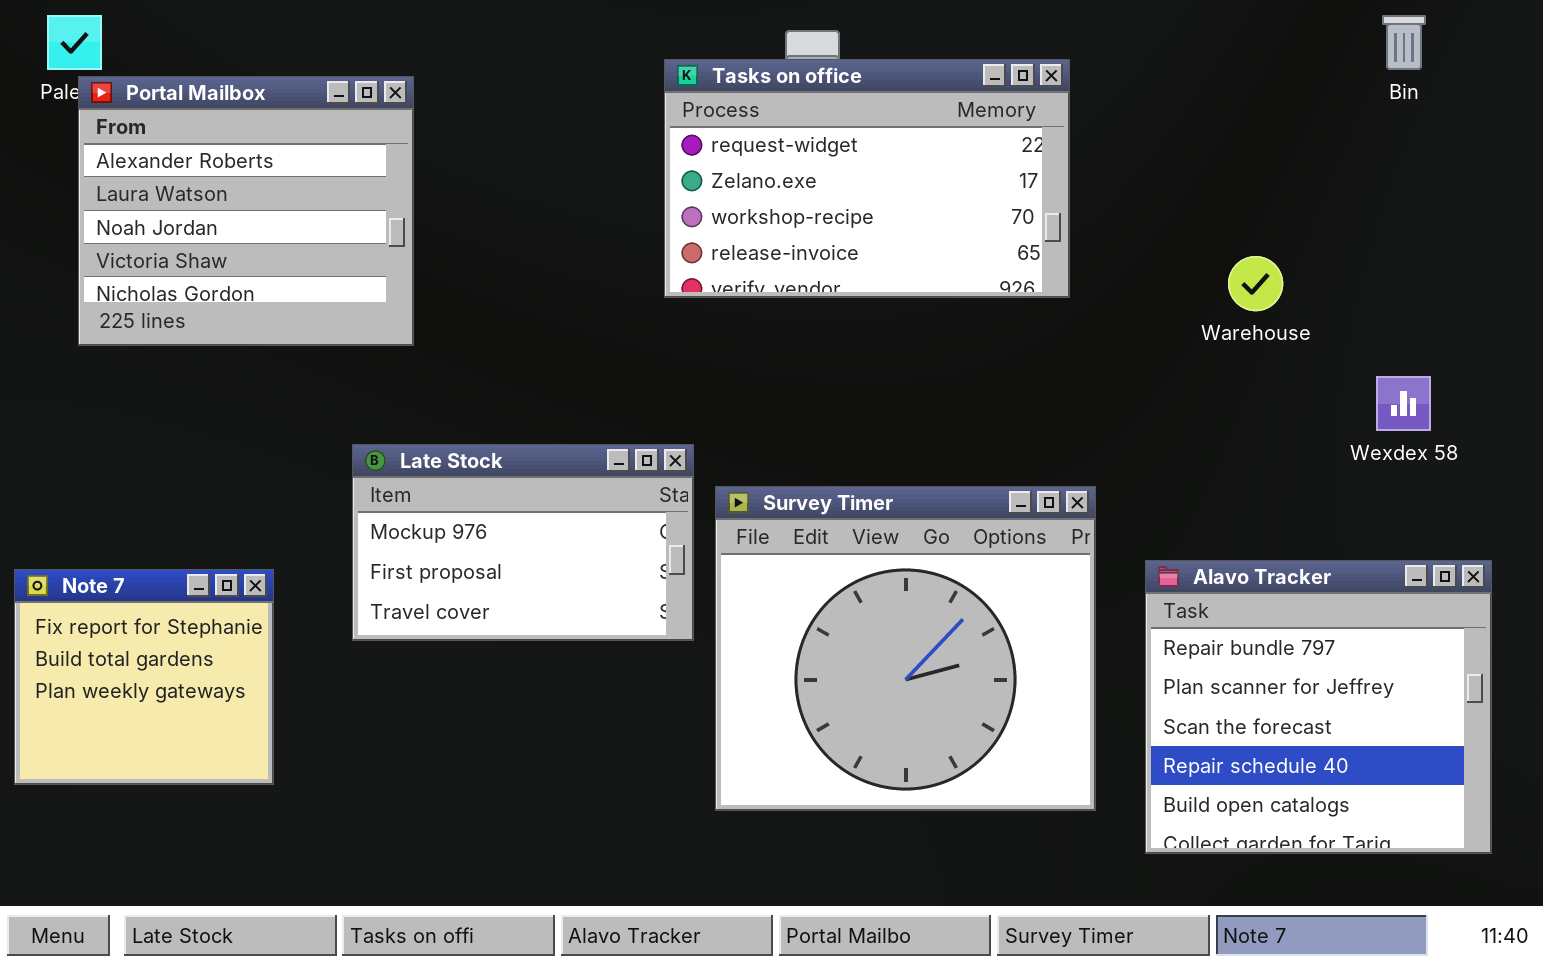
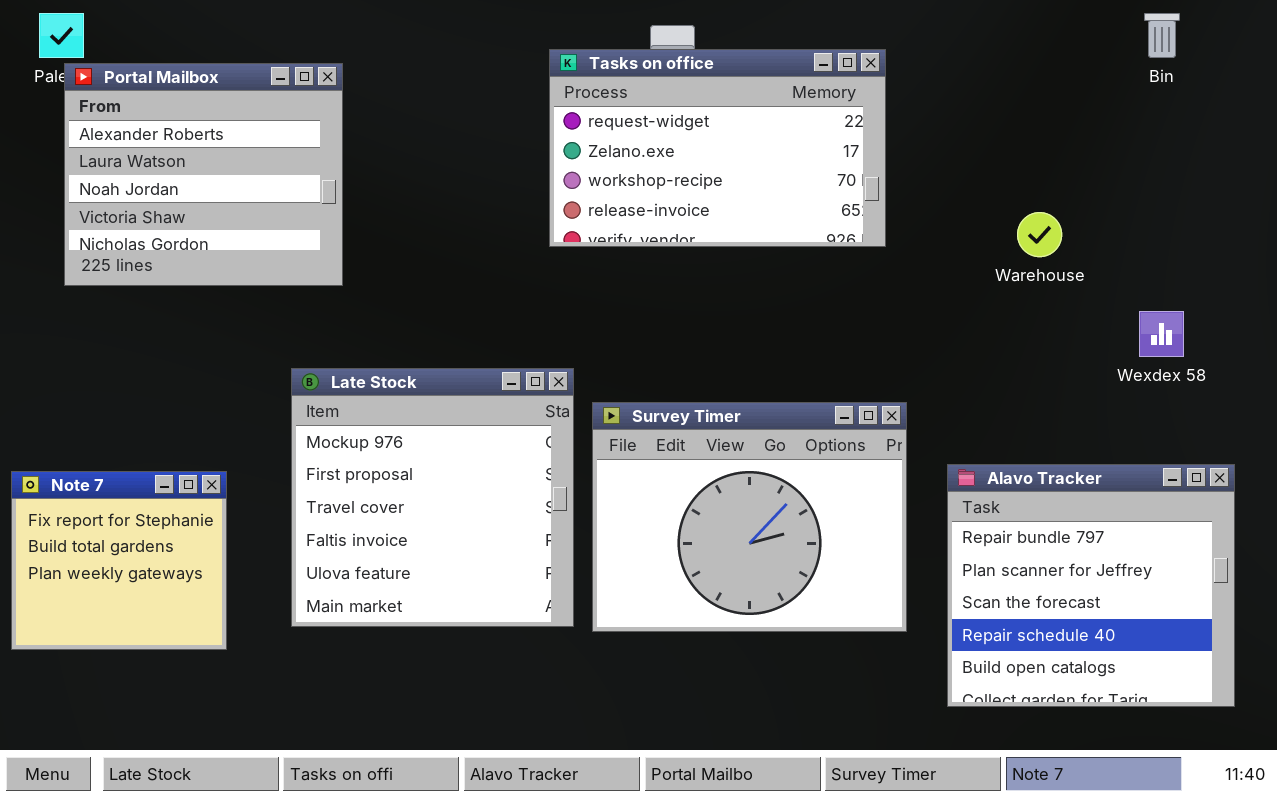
Late Stock: [352,444,694,641] -> [291,368,574,627], resized
Survey Timer: [715,486,1096,811] -> [592,402,907,632], resized

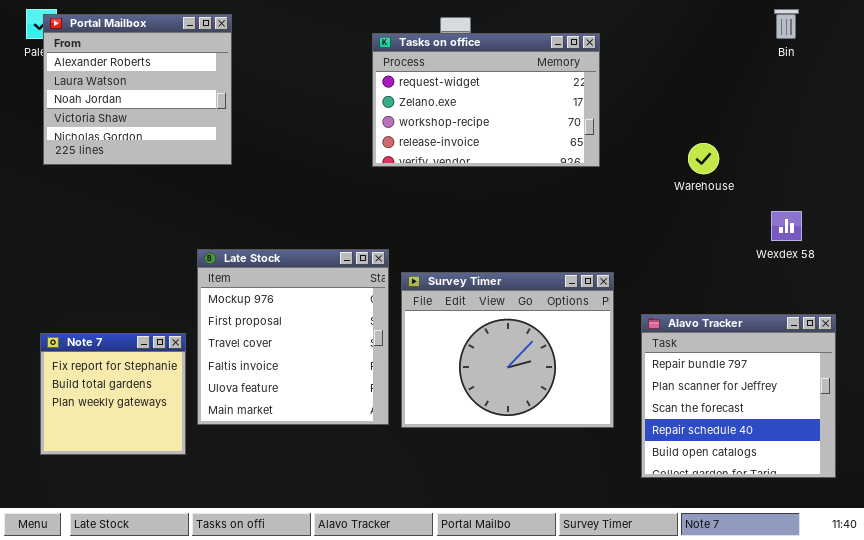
Portal Mailbox: [64,63,343,286] -> [43,14,232,165], moved
Note 7: [11,471,227,650] -> [40,333,186,455], moved

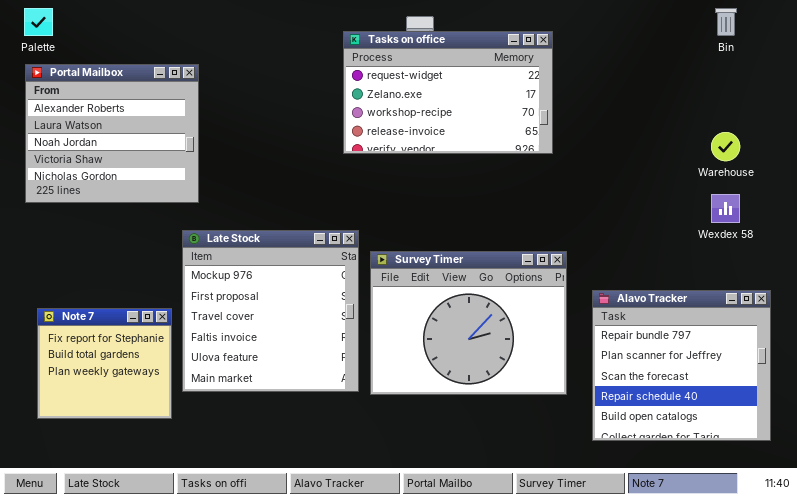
Portal Mailbox: [43,14,232,165] -> [25,64,199,203], moved
Warehouse: [688,143,719,174] -> [711,132,740,161], moved

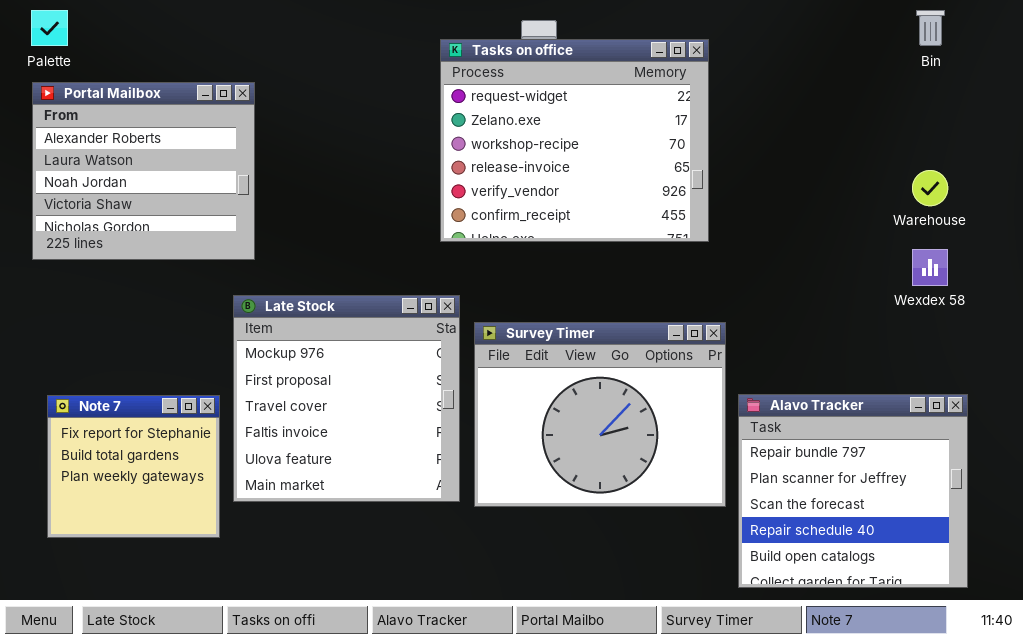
Tasks on office: [343,31,553,154] -> [440,39,709,242], resized
Alavo Tracker: [592,290,771,441] -> [738,394,968,588], moved

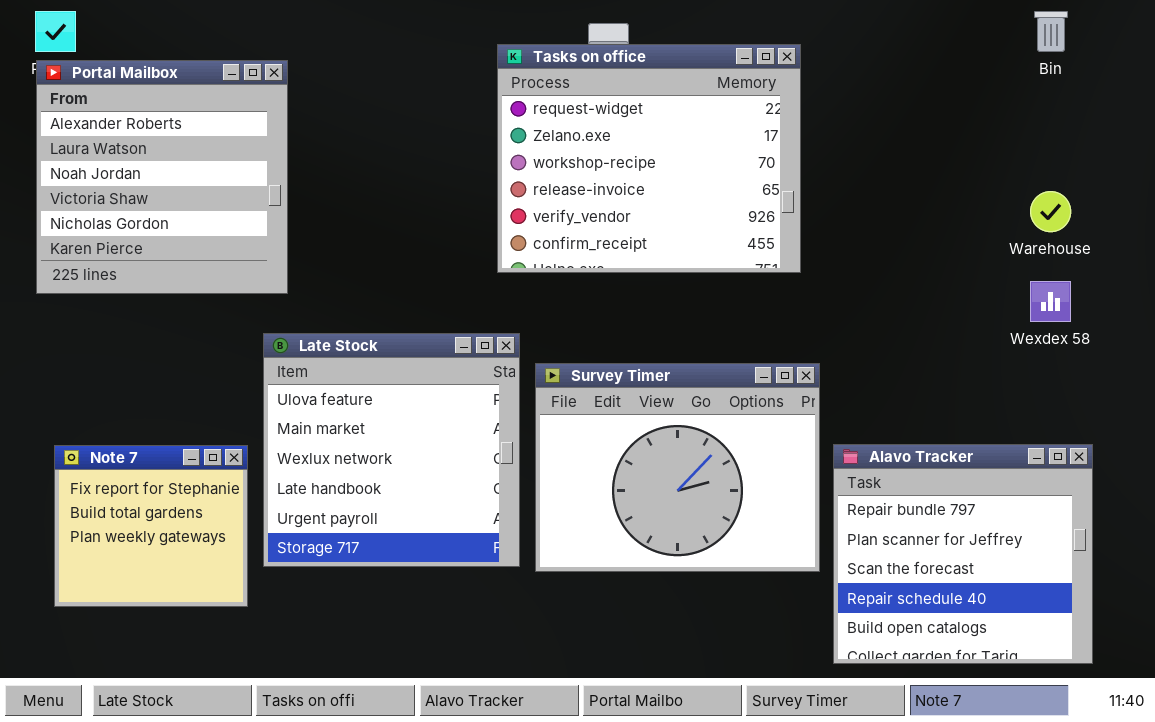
Portal Mailbox: [32,82,255,260] -> [36,60,288,294], resized
Late Stock: [233,295,460,502] -> [263,333,520,567], scrolled down 4 rows

